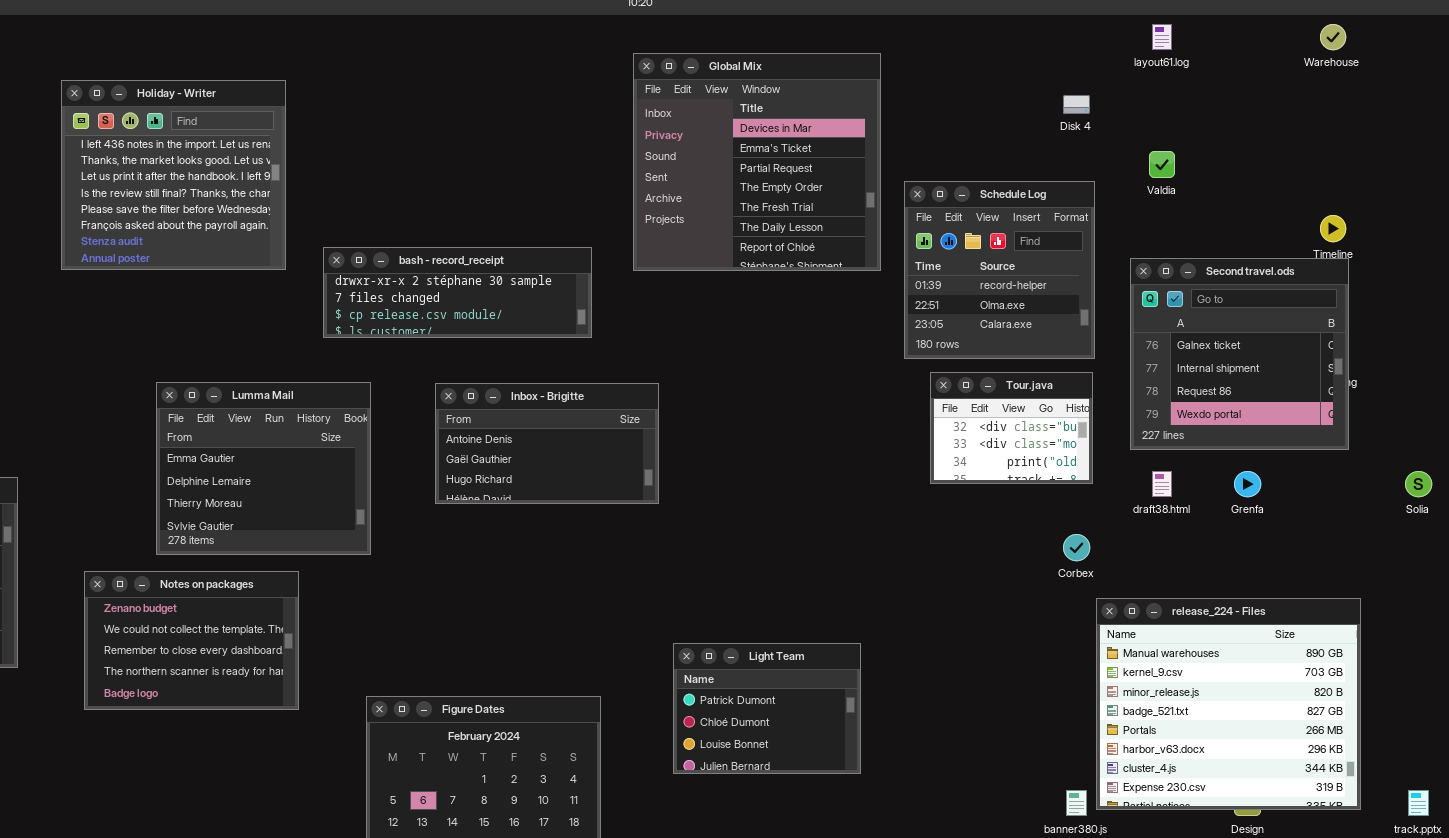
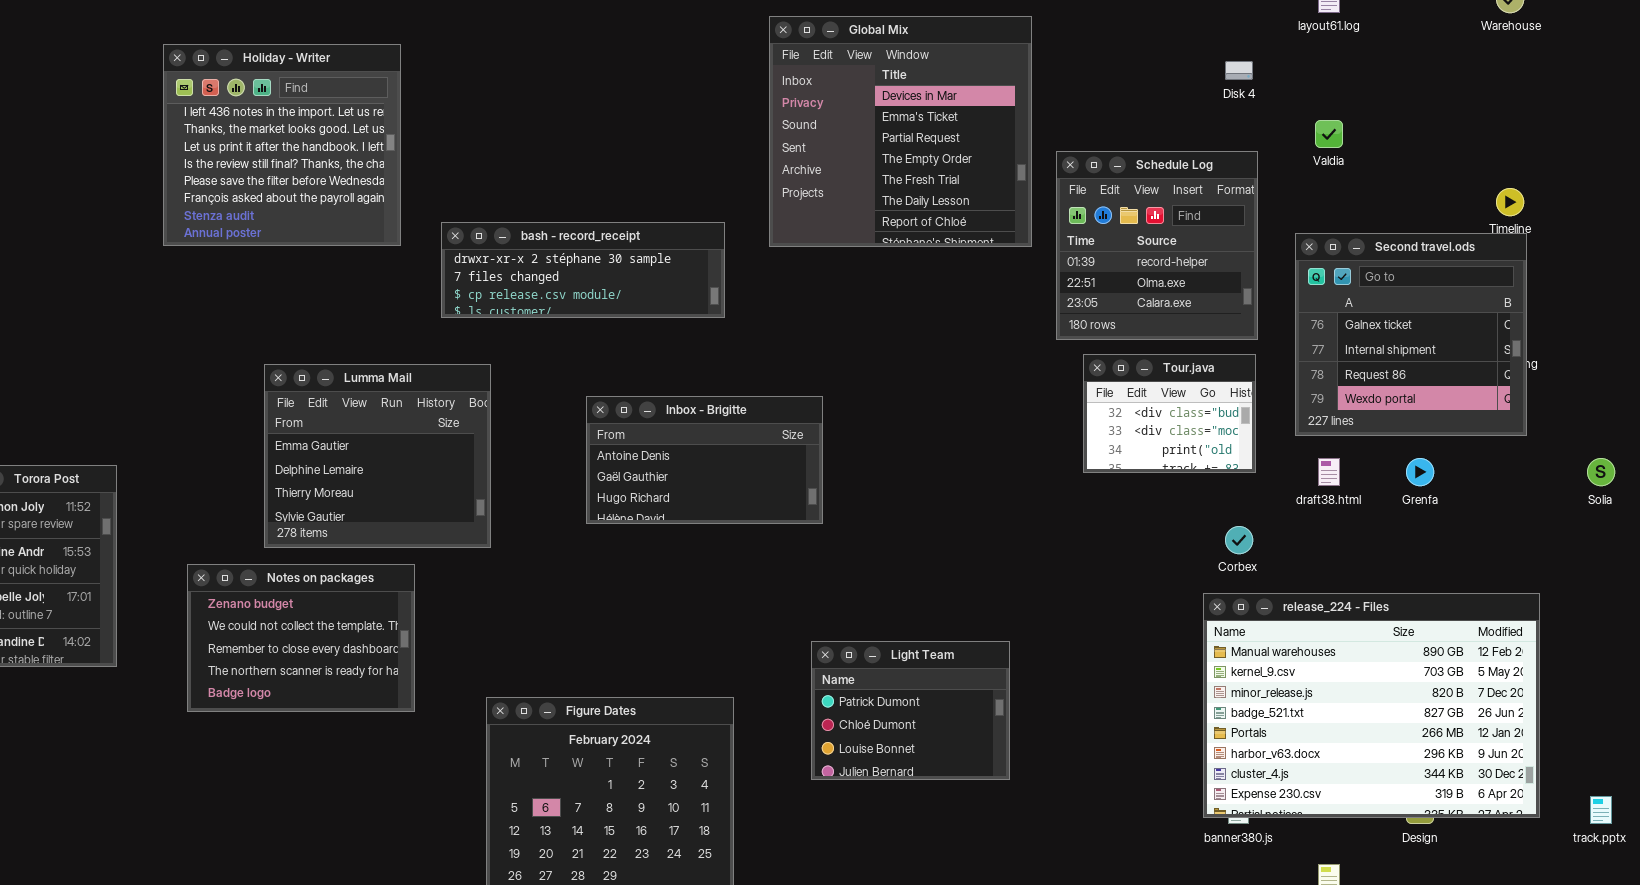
Inbox - Brigitte: [435,383,659,504] -> [586,396,823,524], moved
release_224 - Files: [1096,598,1361,810] -> [1203,593,1540,818], resized

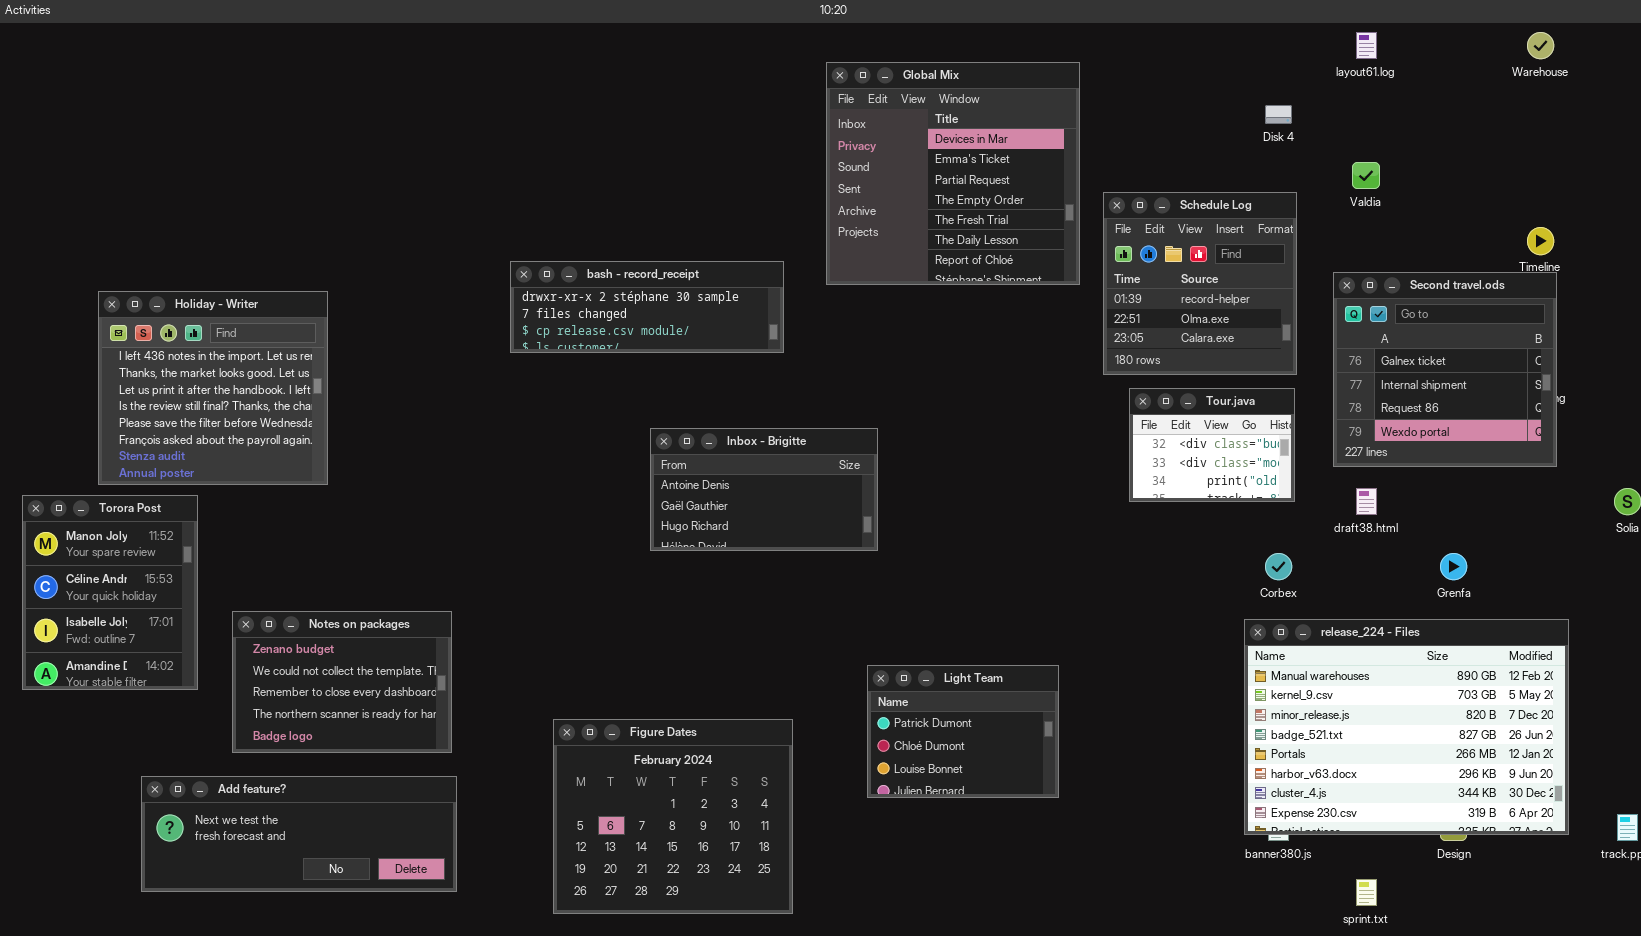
Holiday - Writer: [163,44,401,246] -> [98,291,328,485], moved
Lumma Mail: [264,364,491,548] -> none, closed
Grenfa: [1406,458,1434,486] -> [1440,553,1467,580], moved
Notes on packages: [187,564,415,712] -> [232,611,452,753], moved
Add feature?: none -> [141,776,457,892], opened

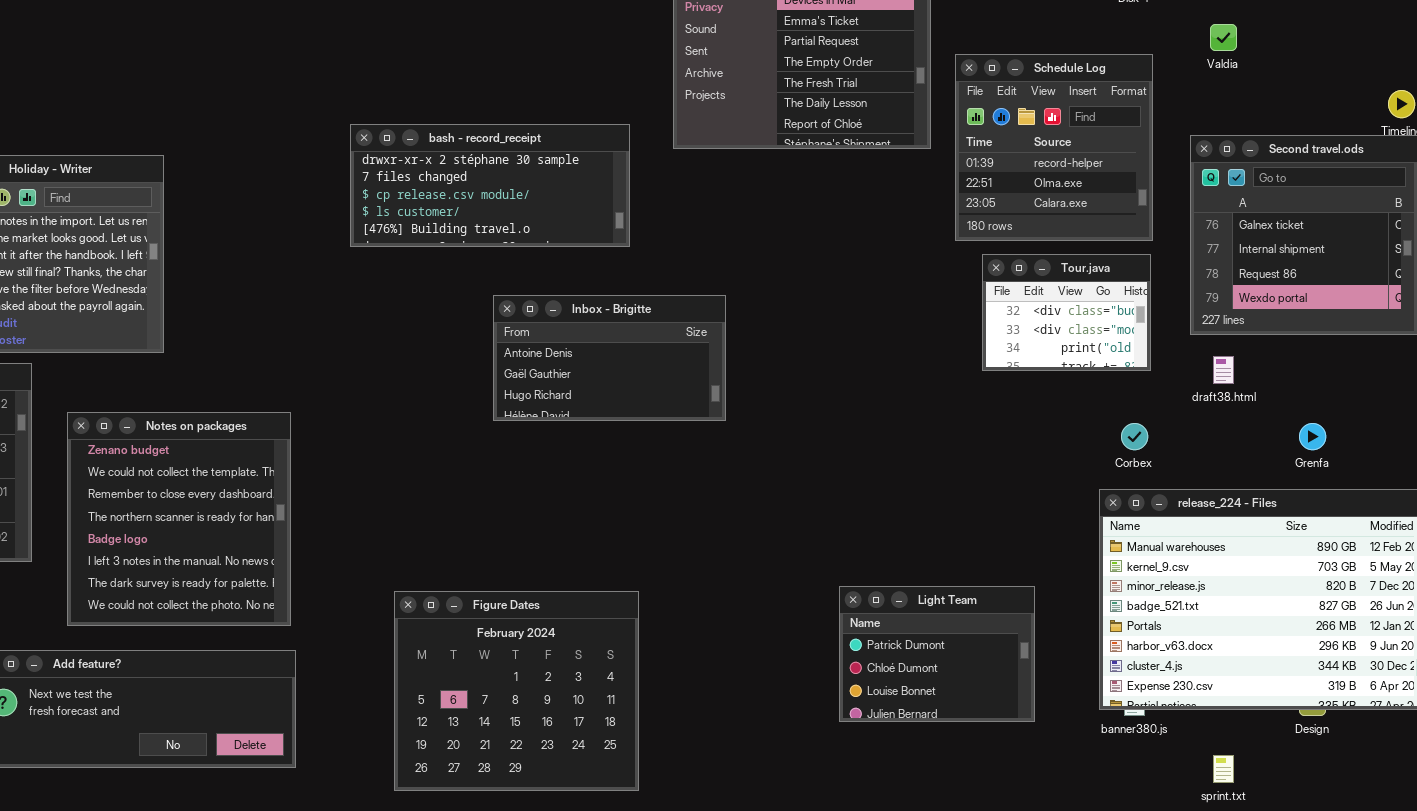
bash - record_receipt: [510,261,784,353] -> [350,124,630,247], resized
Notes on packages: [232,611,452,753] -> [67,412,291,626], resized
Light Team: [867,665,1059,798] -> [839,586,1035,722], moved

